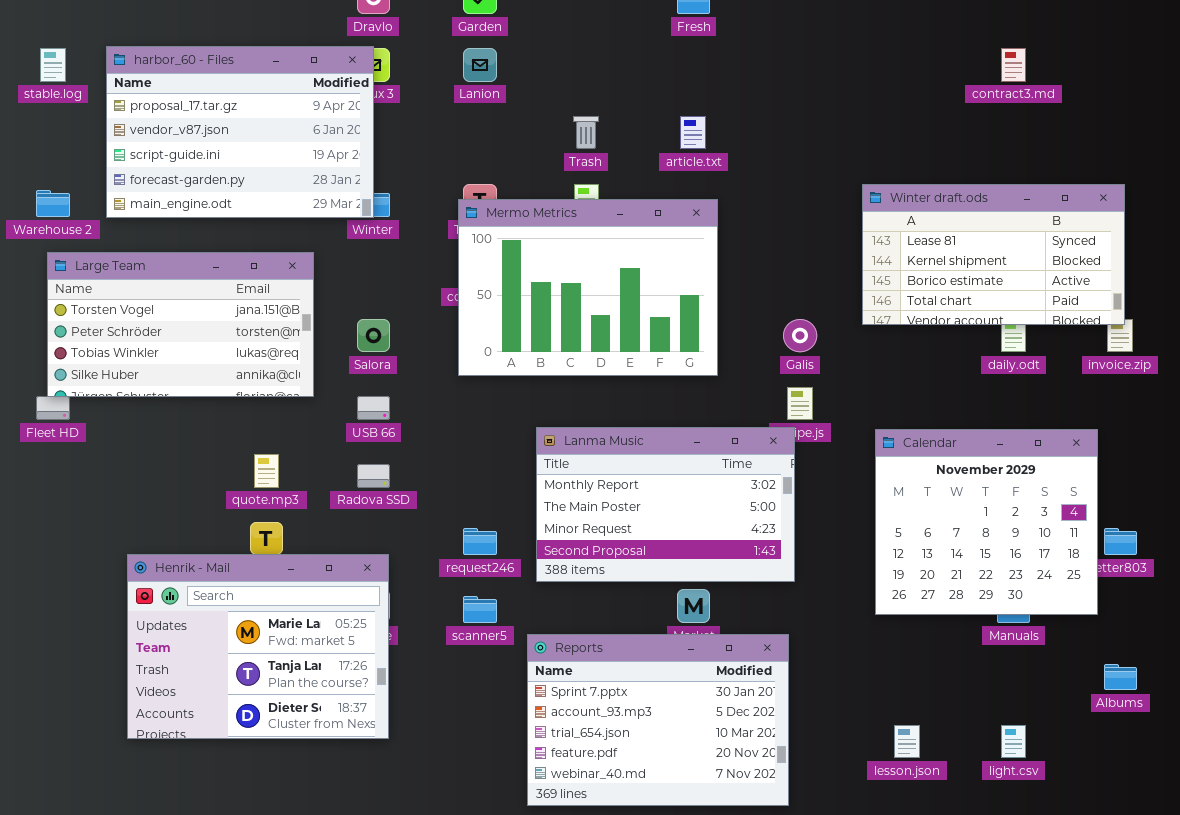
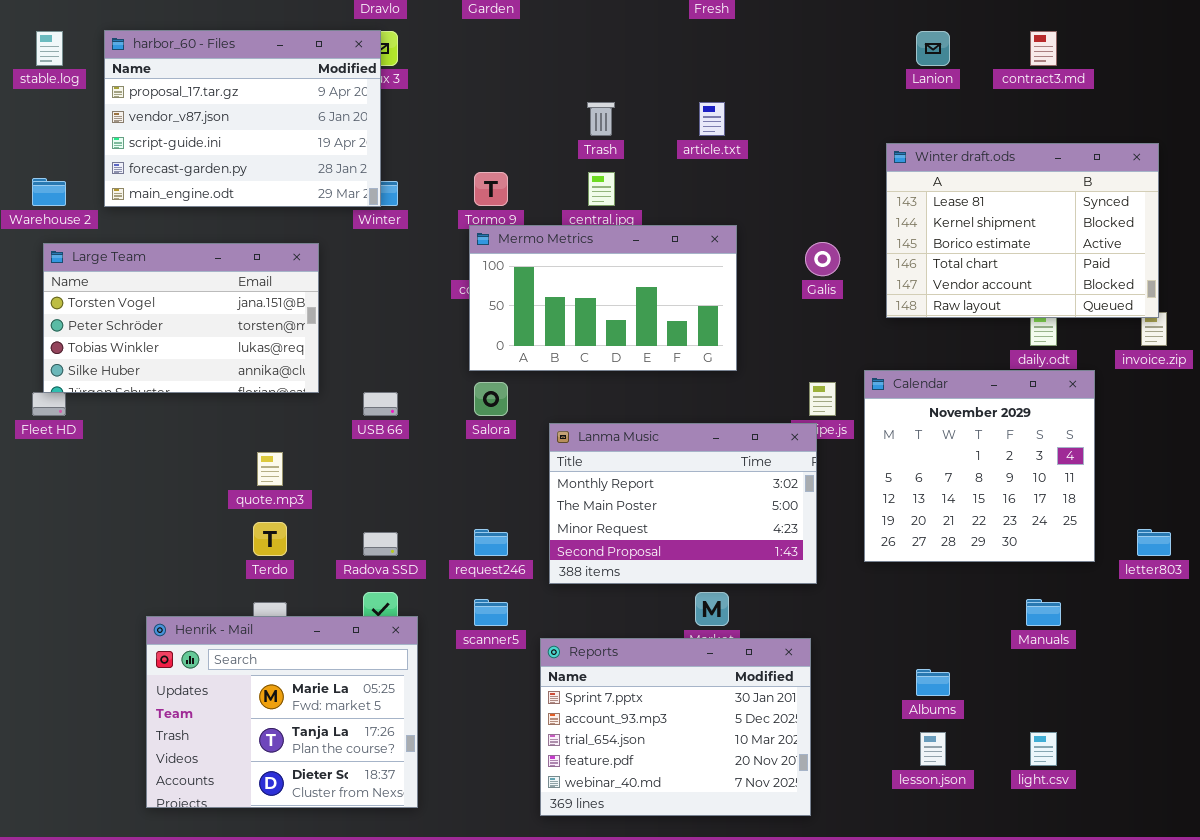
Lanion: [463,48,497,82] -> [916,31,950,66], moved
Winter draft.ods: [862,184,1125,325] -> [886,143,1159,318], resized
Mermo Metrics: [458,199,718,376] -> [469,225,737,371], resized
Salora: [357,319,390,352] -> [474,382,508,416], moved
Galis: [783,319,817,352] -> [805,242,840,276], moved
Calendar: [875,429,1098,615] -> [864,370,1095,562], moved
Radova SSD: [357,464,390,488] -> [363,532,398,556], moved
Henrik - Mail: [127,554,389,739] -> [146,616,418,808], moved
Albums: [1104,664,1137,690] -> [916,669,950,696], moved

